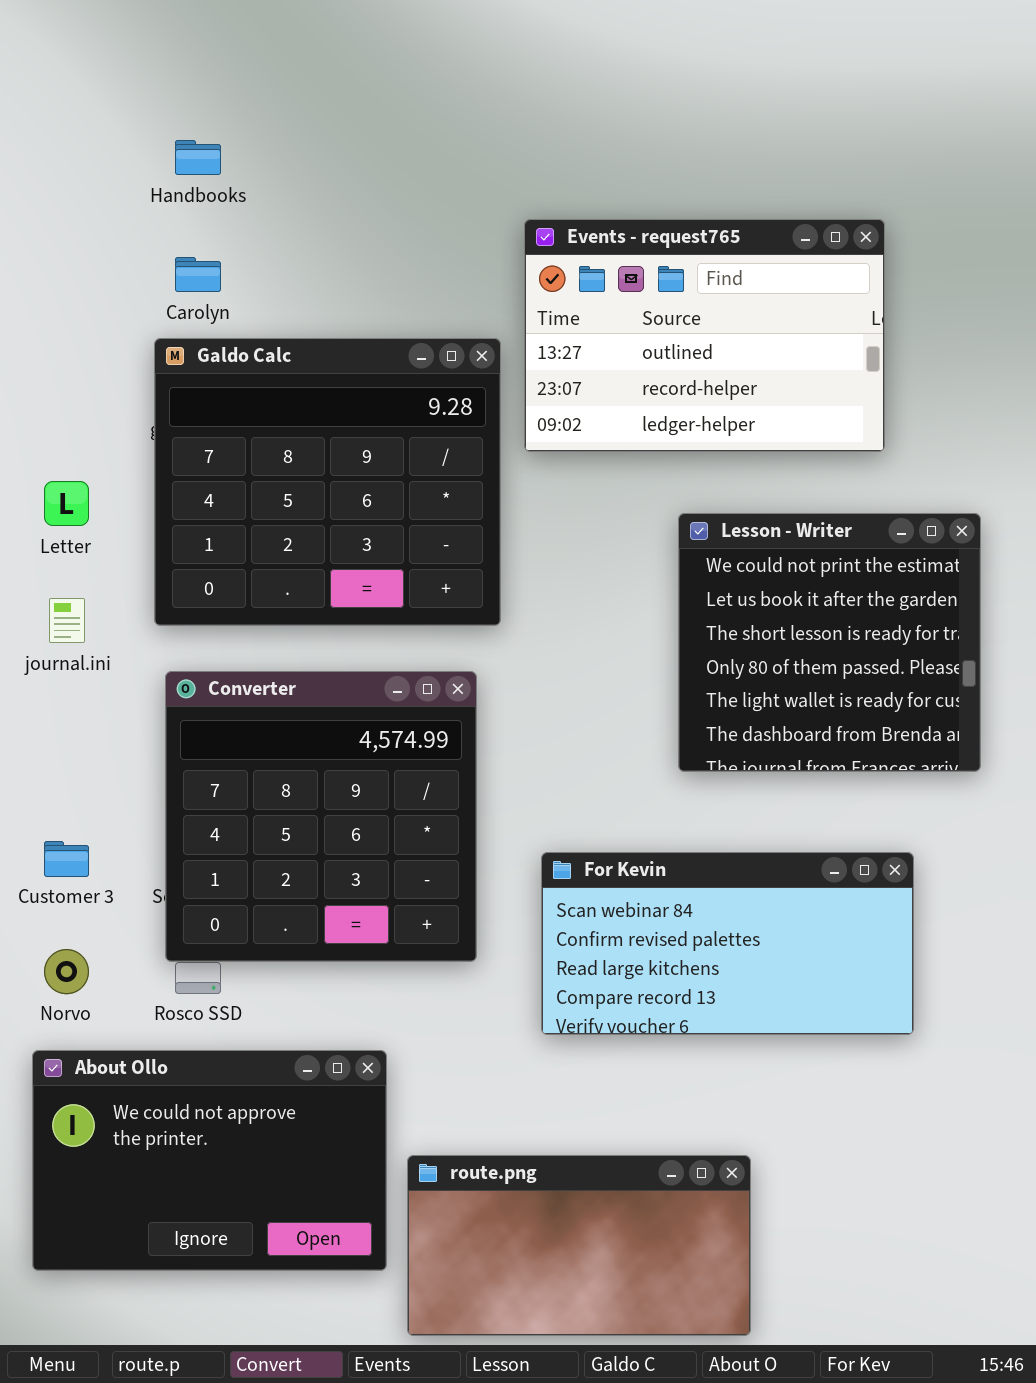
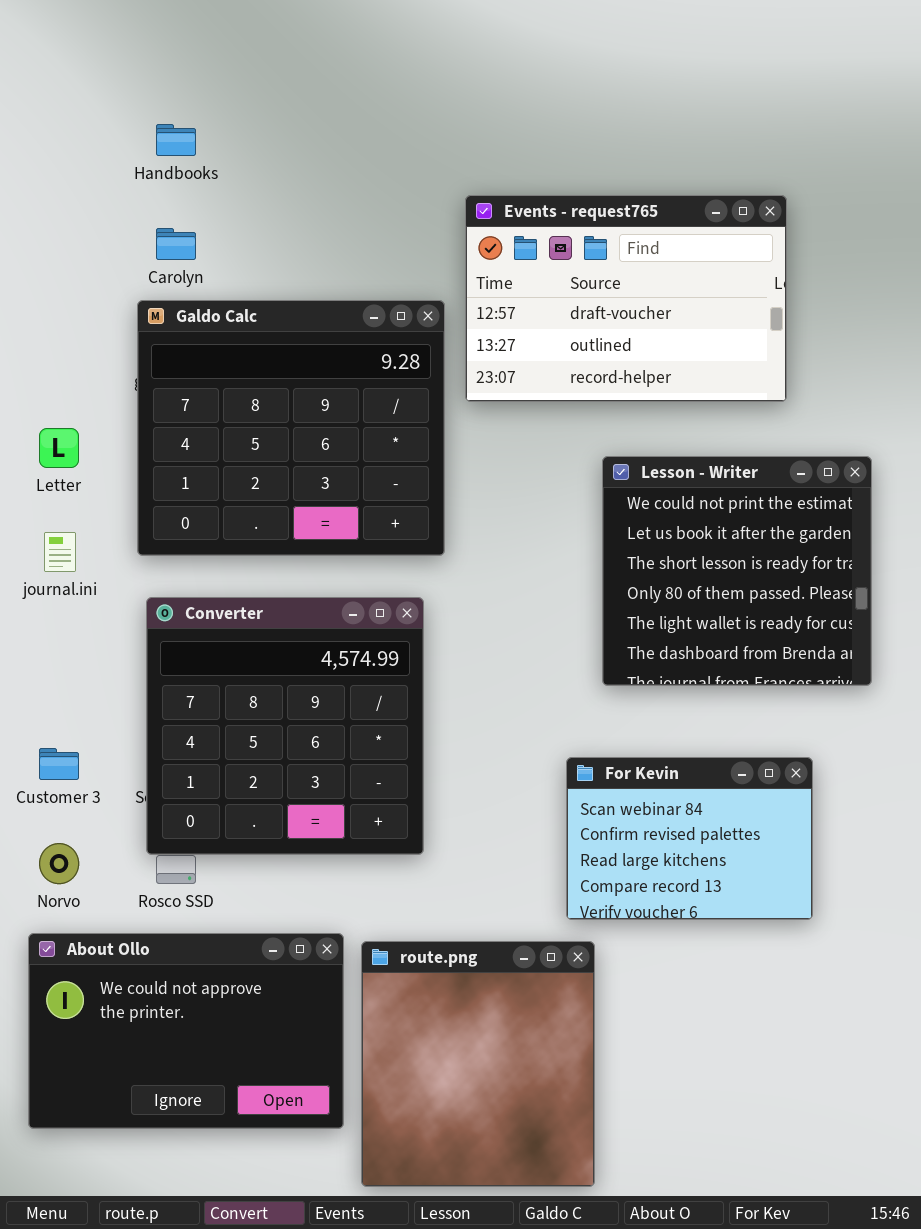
Events - request765: [524,219,885,452] -> [465,195,787,402], scrolled up 1 row
For Kevin: [541,852,914,1035] -> [566,757,813,920], resized
route.png: [407,1155,751,1336] -> [361,941,595,1187], resized

